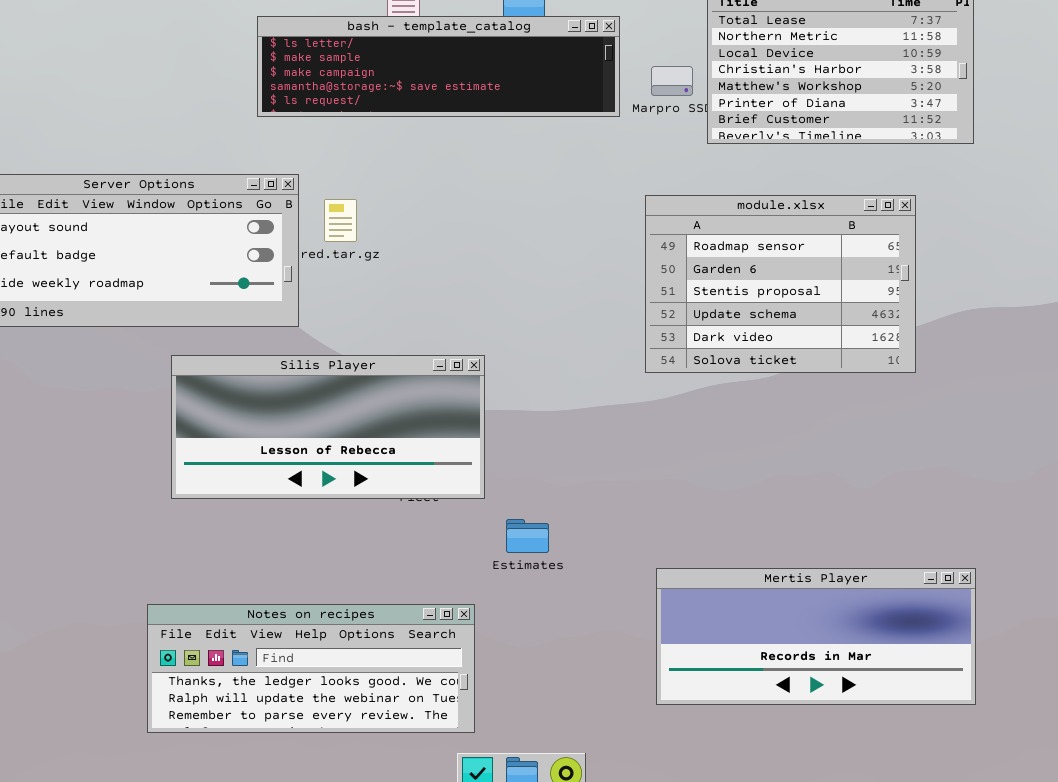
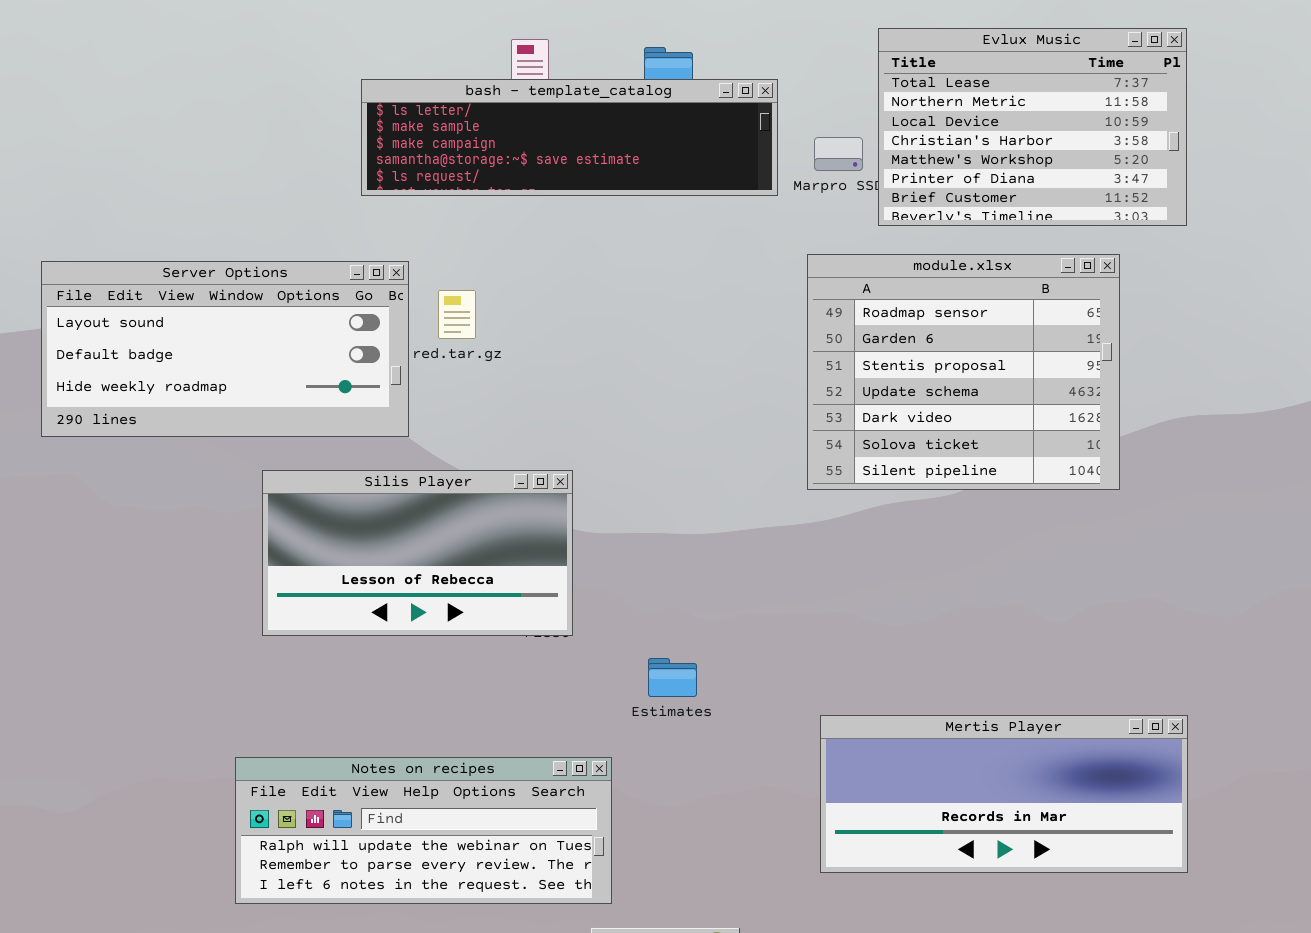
module.xlsx: [645,195,916,373] -> [807,254,1120,490], resized
Silis Player: [171,355,485,499] -> [262,470,573,636], resized
Notes on recipes: [147,604,475,733] -> [235,757,612,904], scrolled down 1 row

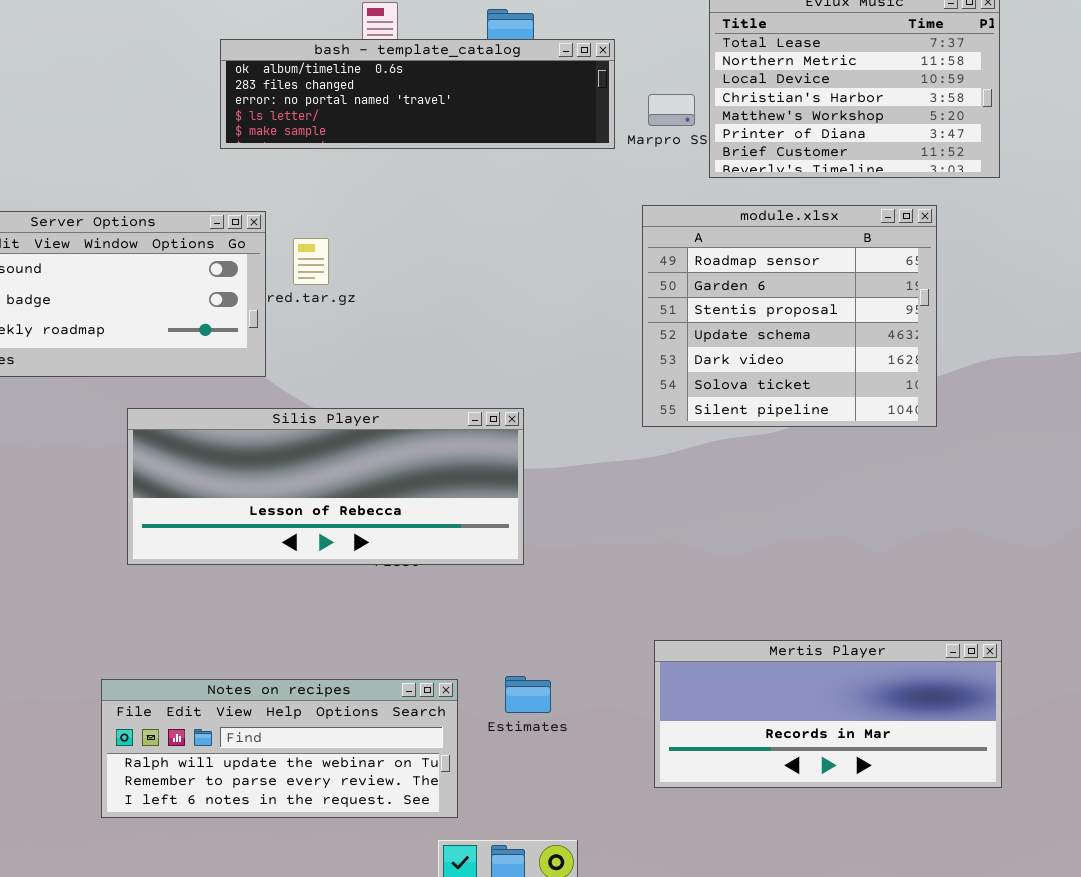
bash - template_catalog: [361,79,778,196] -> [220,39,615,149], scrolled up 3 rows
Silis Player: [262,470,573,636] -> [127,408,524,565], resized
Estimates: [648,658,697,697] -> [505,676,551,713], moved

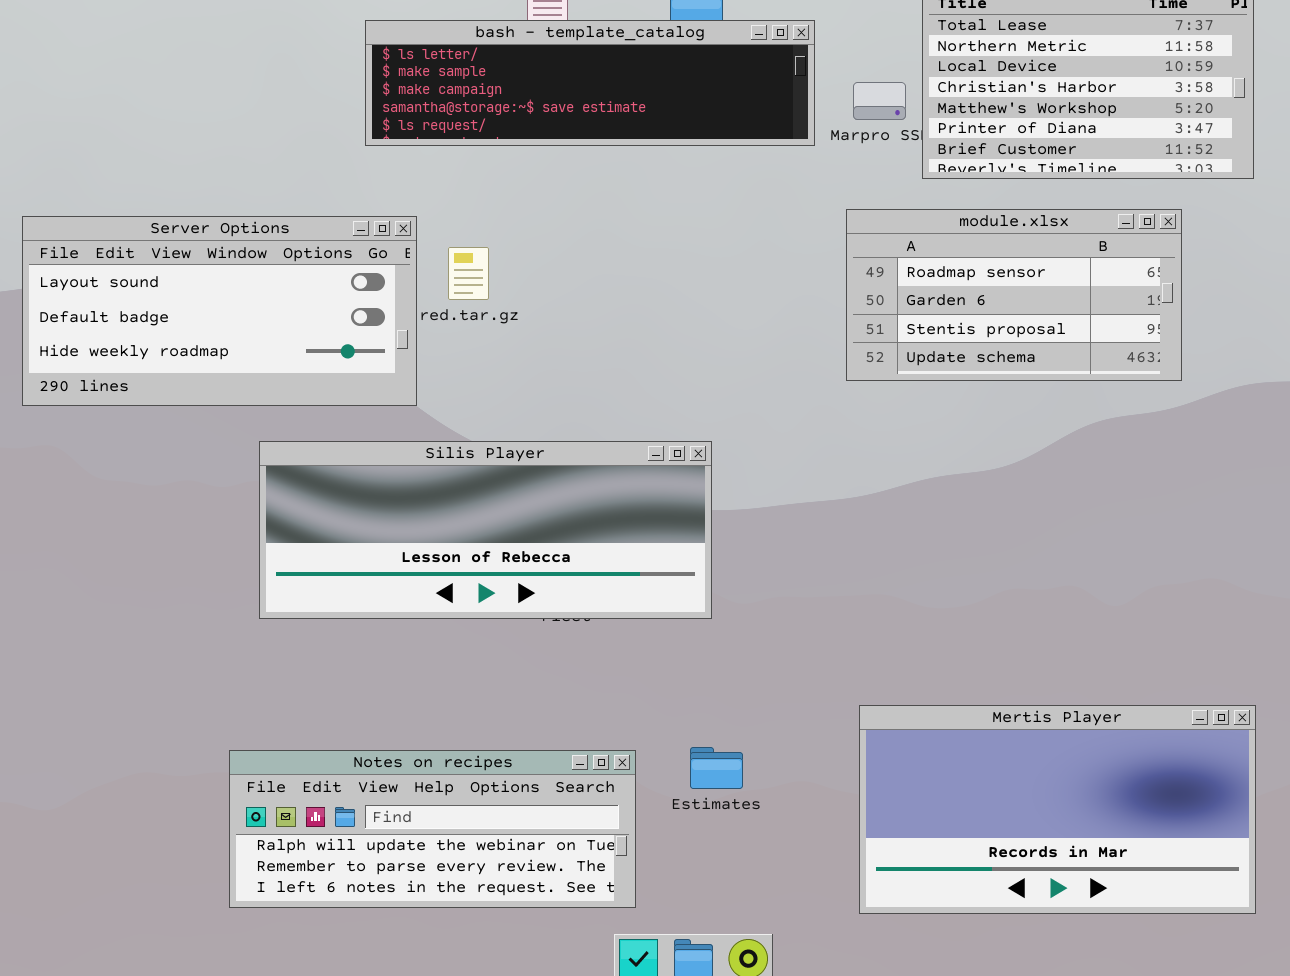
bash - template_catalog: [220,39,615,149] -> [365,20,815,146], scrolled down 3 rows
module.xlsx: [642,205,937,427] -> [846,209,1182,381], resized
Mertis Player: [654,640,1002,788] -> [859,705,1256,914], resized

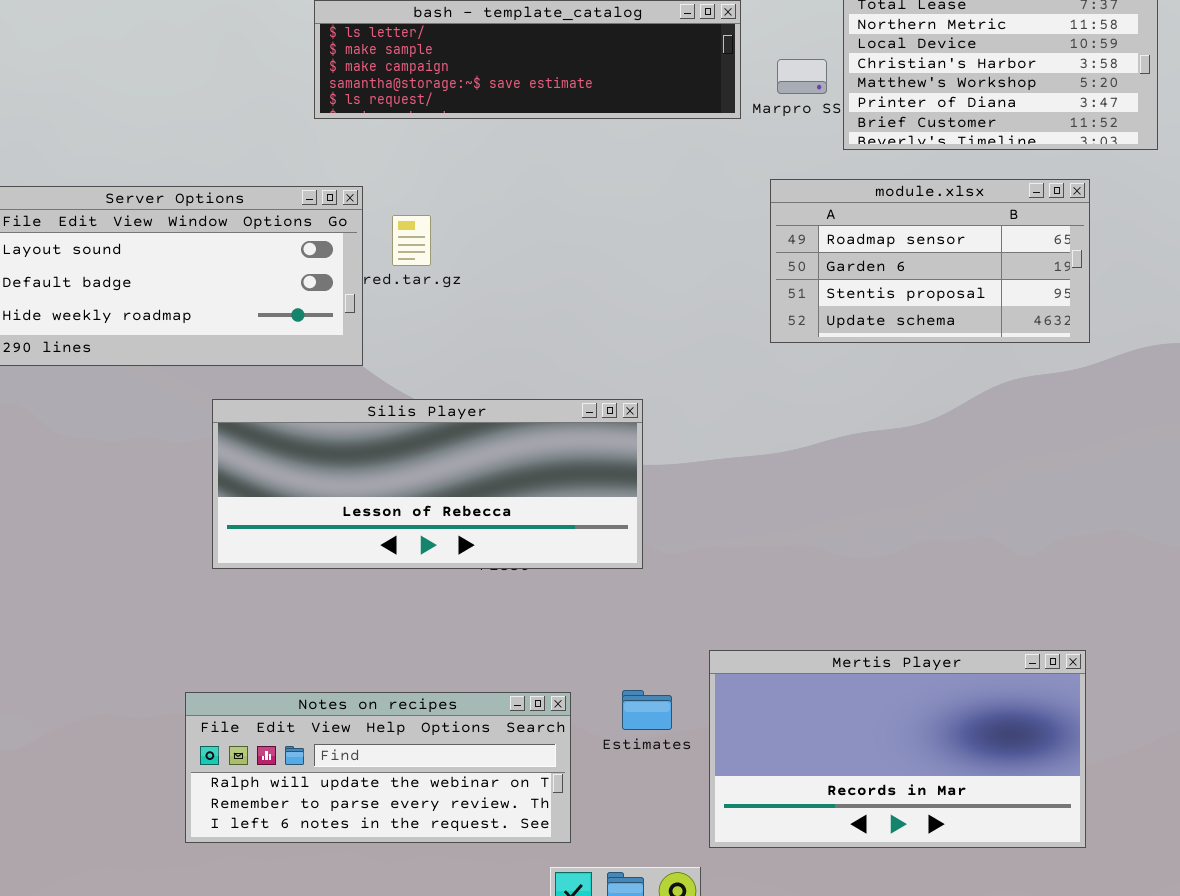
Mertis Player: [859,705,1256,914] -> [709,650,1086,848], moved

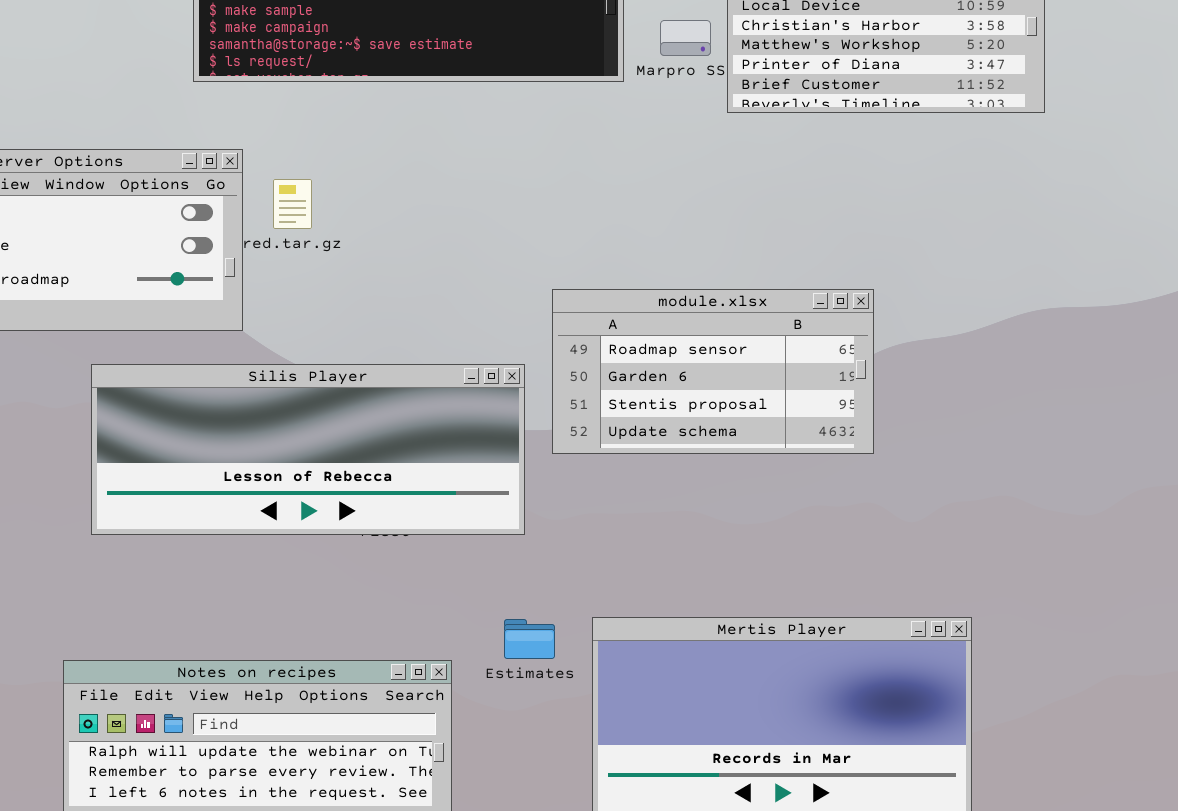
module.xlsx: [770,179,1090,343] -> [552,289,874,454], moved
Estimates: [622,690,672,730] -> [504,619,555,659], moved

